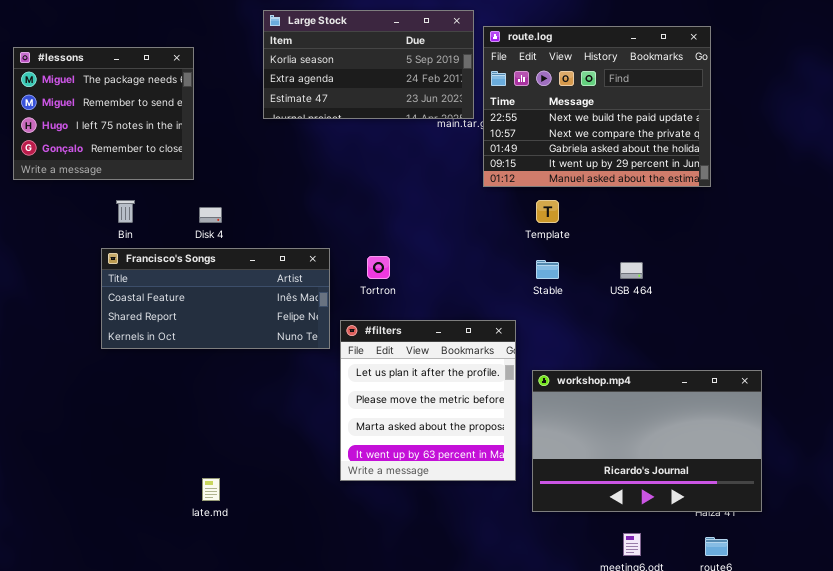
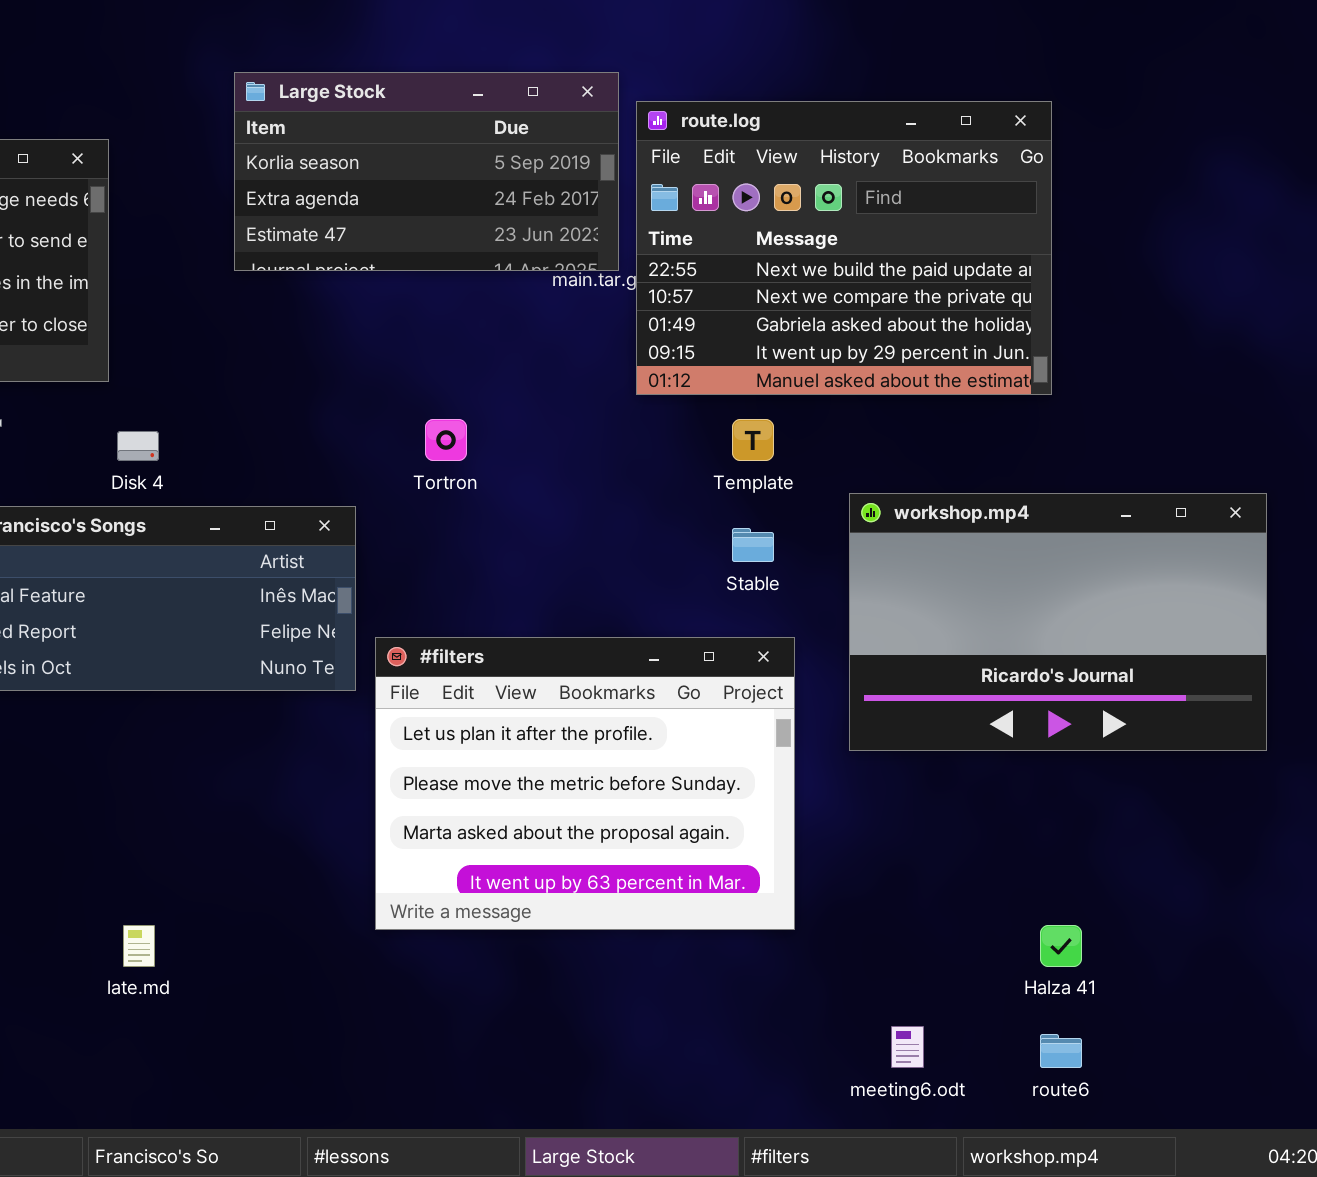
Tortron: [367,256,390,279] -> [425,419,467,461], moved
#filters: [340,320,516,481] -> [375,637,795,930], resized
workshop.mp4: [532,370,762,512] -> [849,493,1267,751], moved

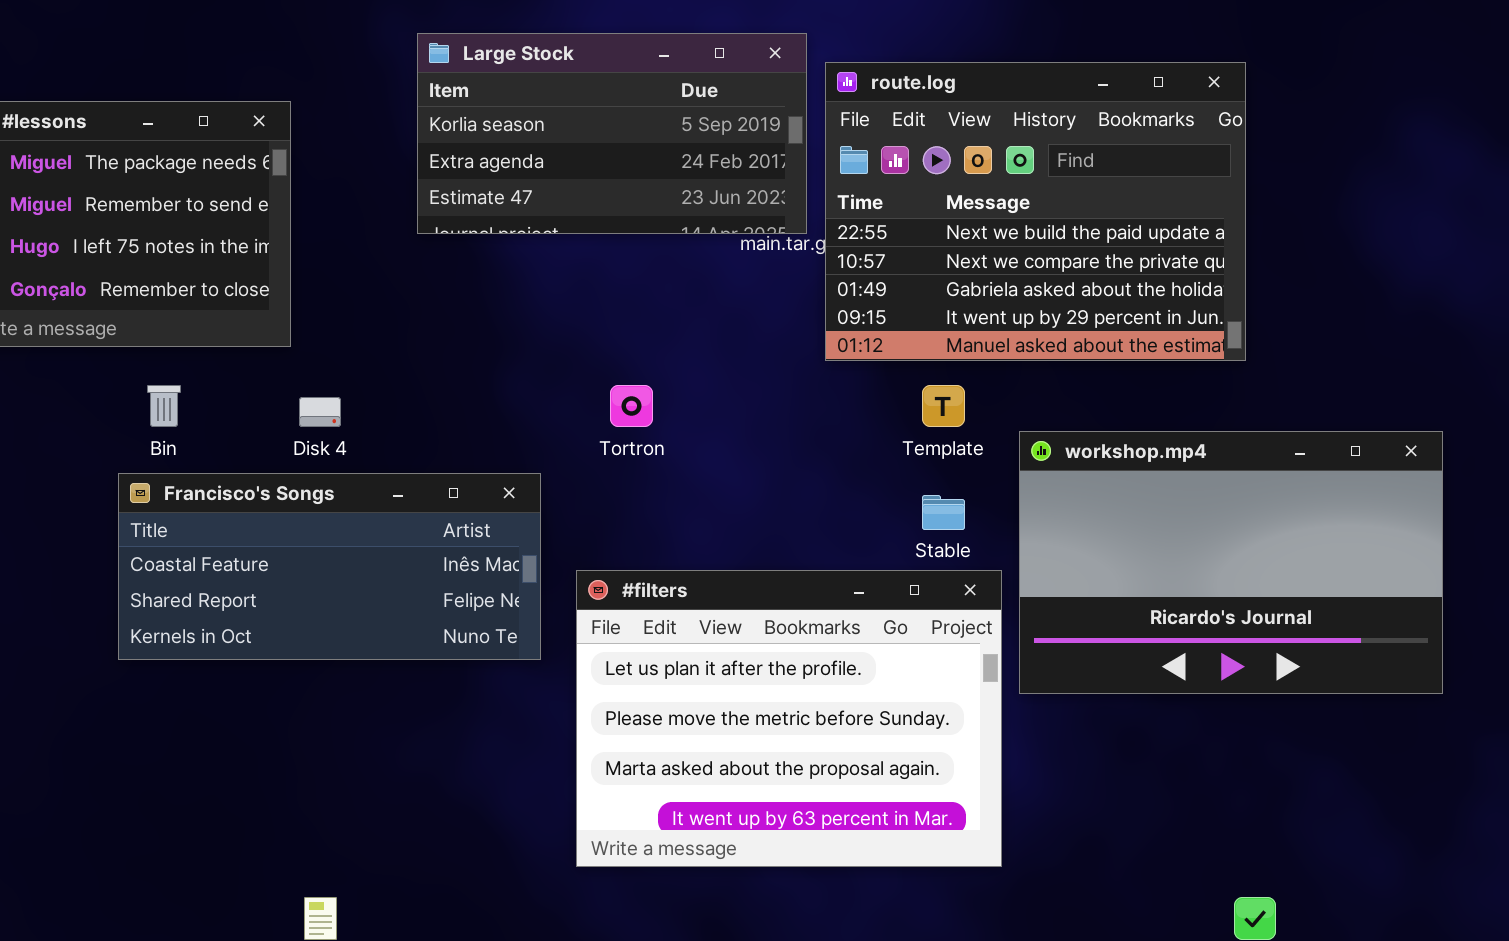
workshop.mp4: [849,493,1267,751] -> [1019,431,1443,694], moved
#filters: [375,637,795,930] -> [576,570,1002,867], moved

